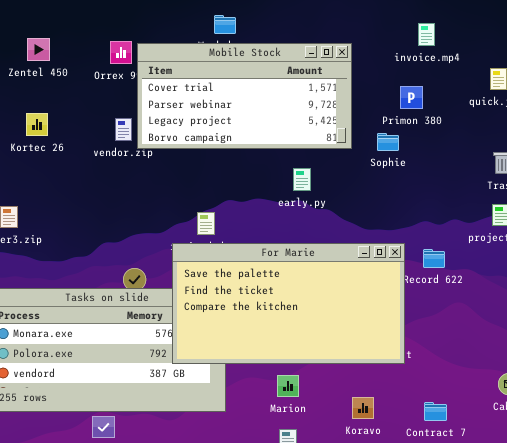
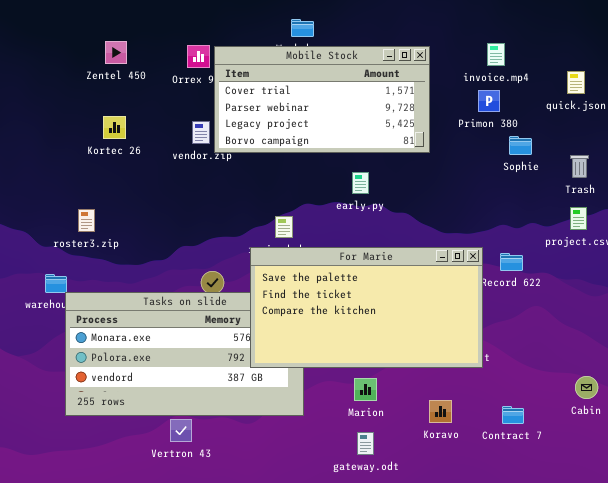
invoice.mp4: [418,23,435,46] -> [487,43,505,66], moved
Sophie: [377,133,399,151] -> [509,136,532,155], moved
early.py: [293,168,311,191] -> [352,172,369,194], moved

